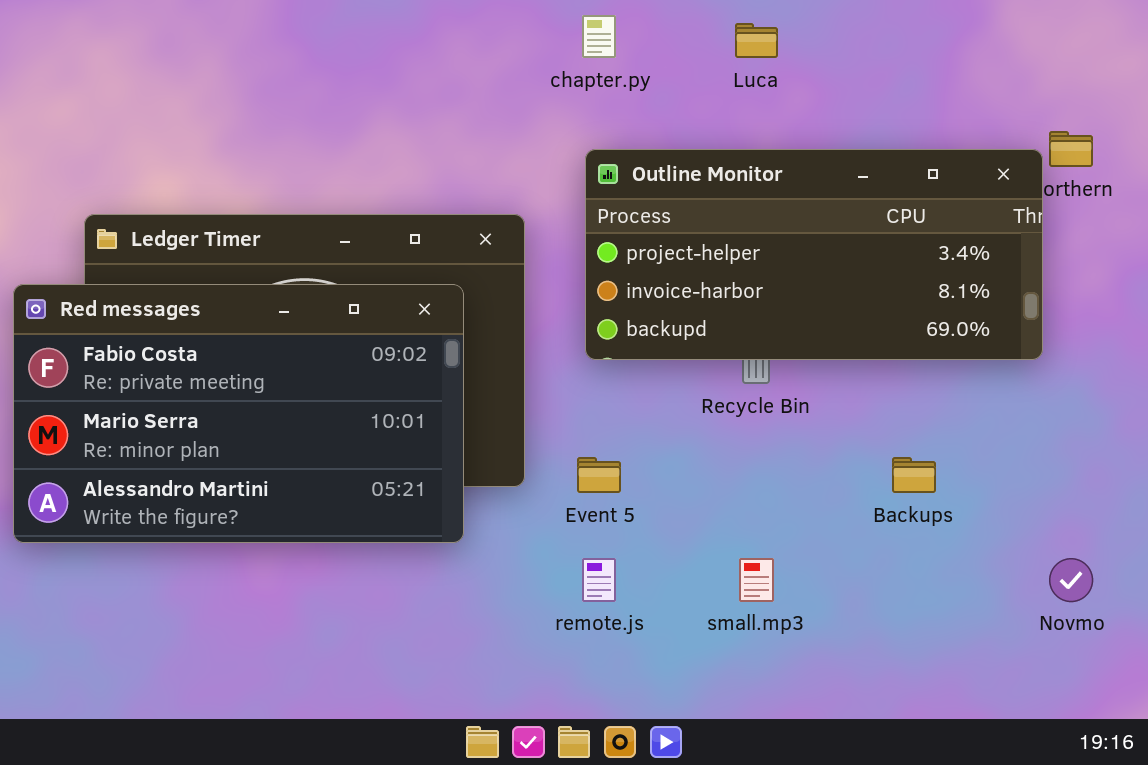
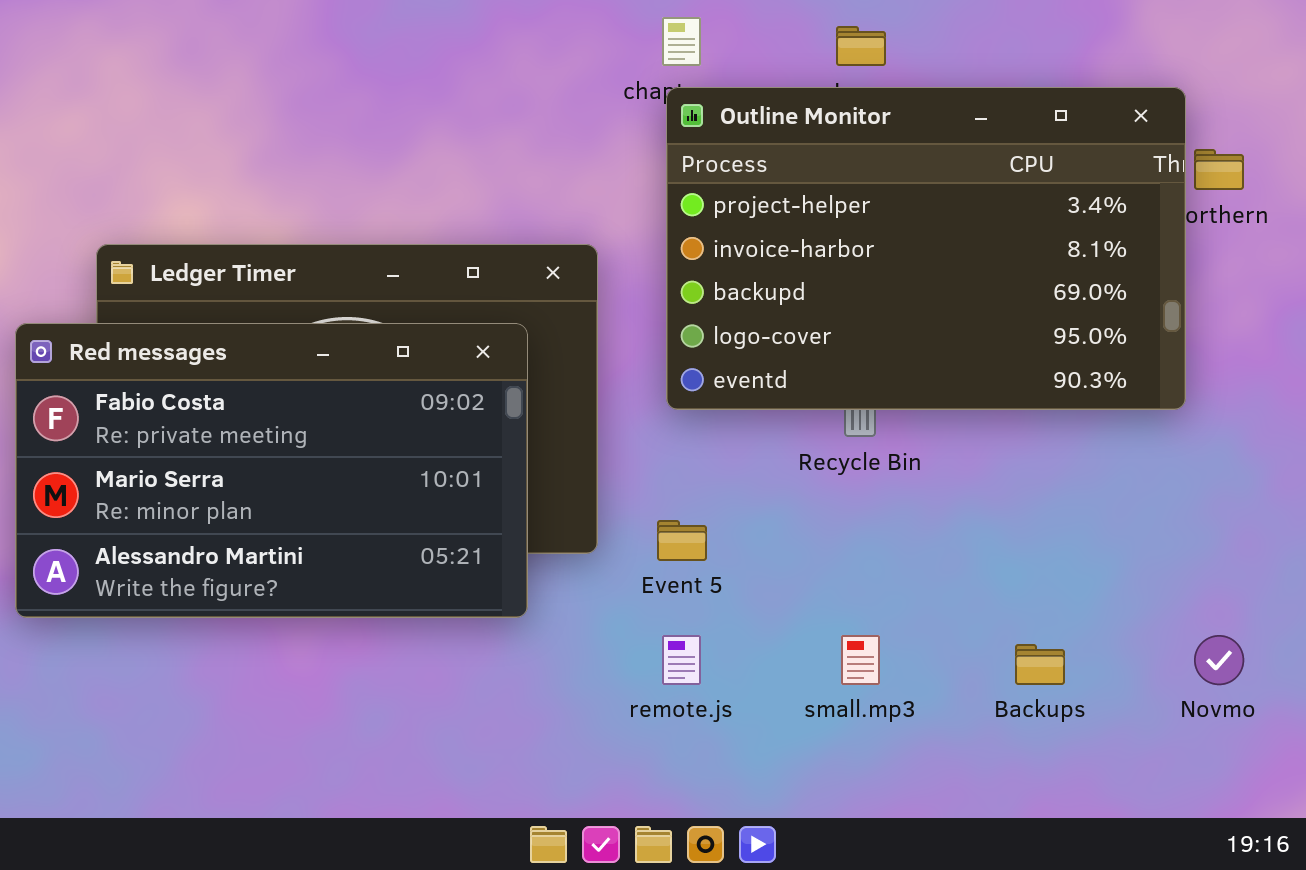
Outline Monitor: [585,149,1043,360] -> [666,87,1186,410], resized
Backups: [892,457,936,493] -> [1015,644,1065,685], moved

